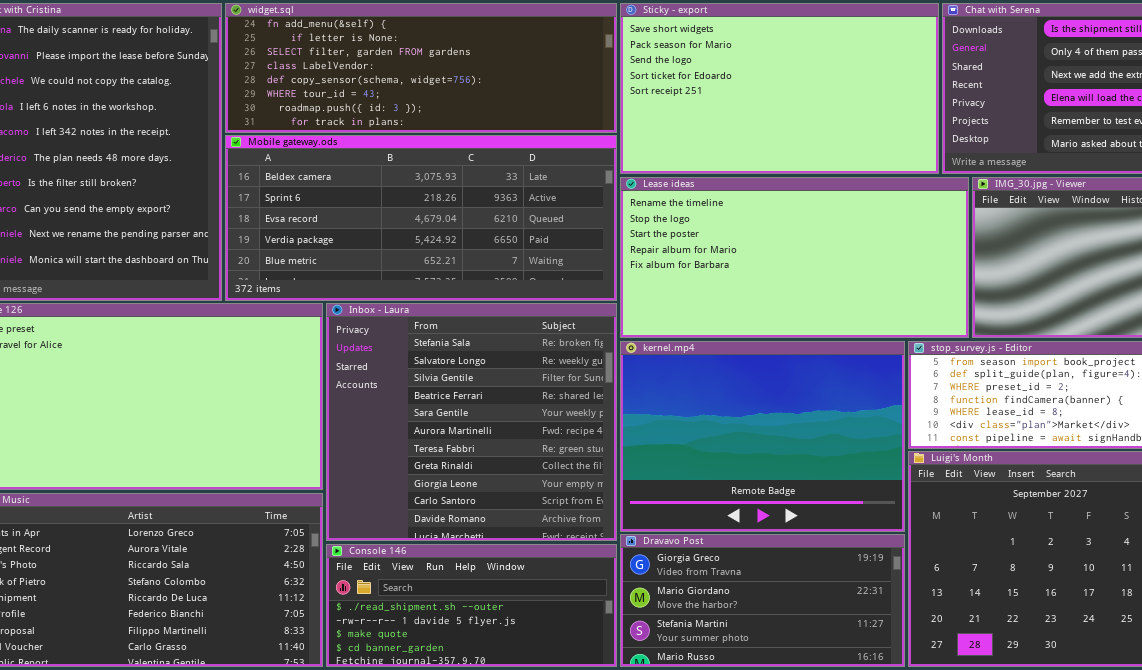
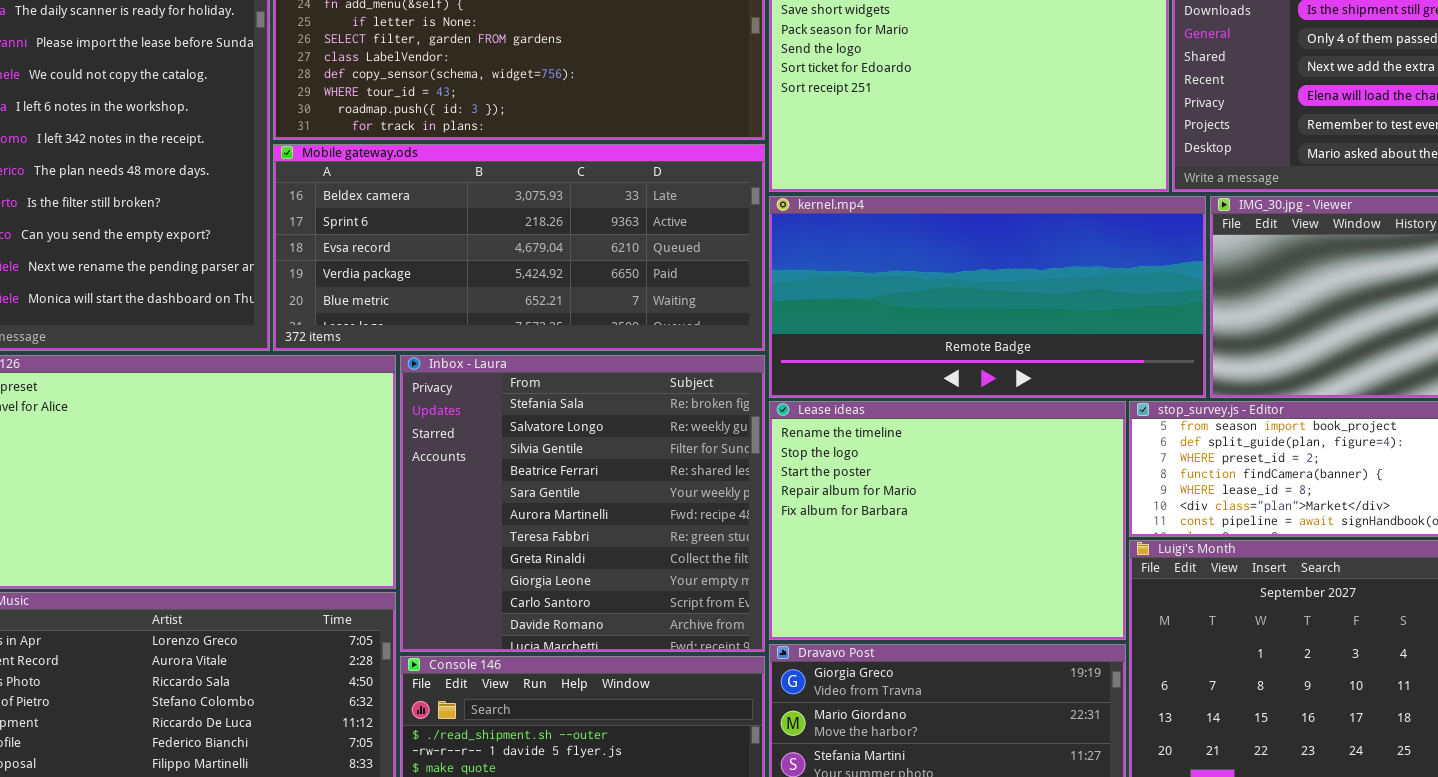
Lease ideas: [620,177,969,338] -> [769,401,1126,640], moved, resized
kernel.mp4: [620,341,905,532] -> [769,196,1206,398], moved, resized

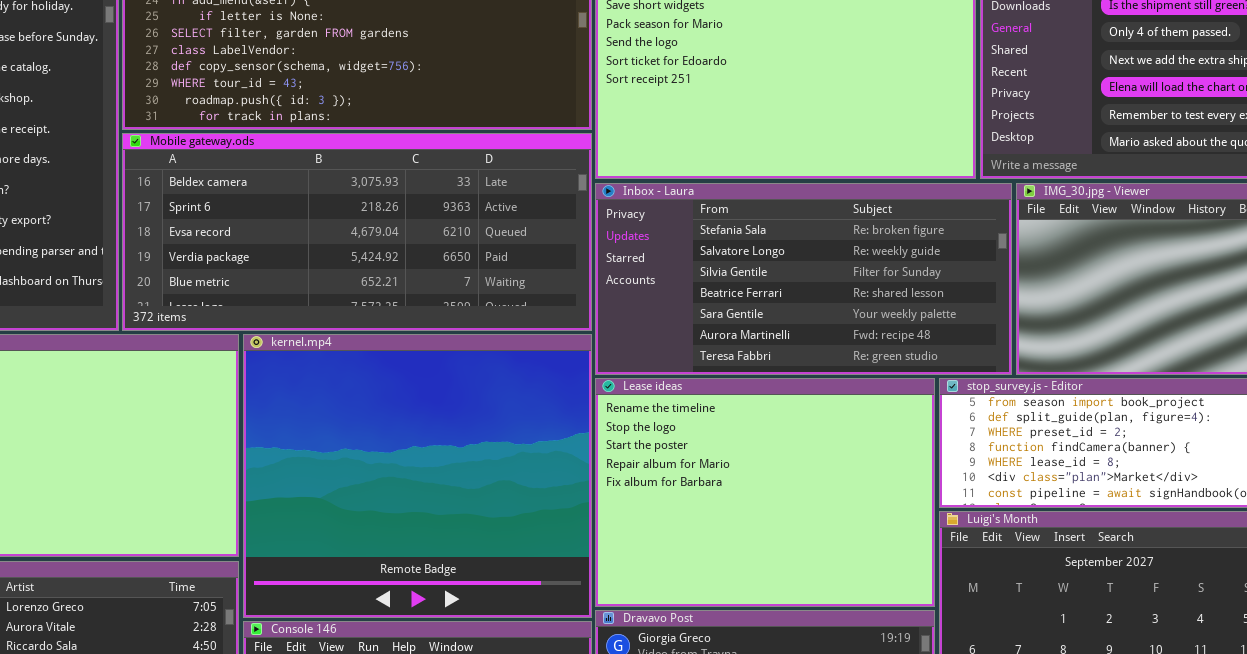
kernel.mp4: [769,196,1206,398] -> [243,334,592,618], moved, resized
Inbox - Laura: [400,355,765,652] -> [595,183,1012,375], moved, resized

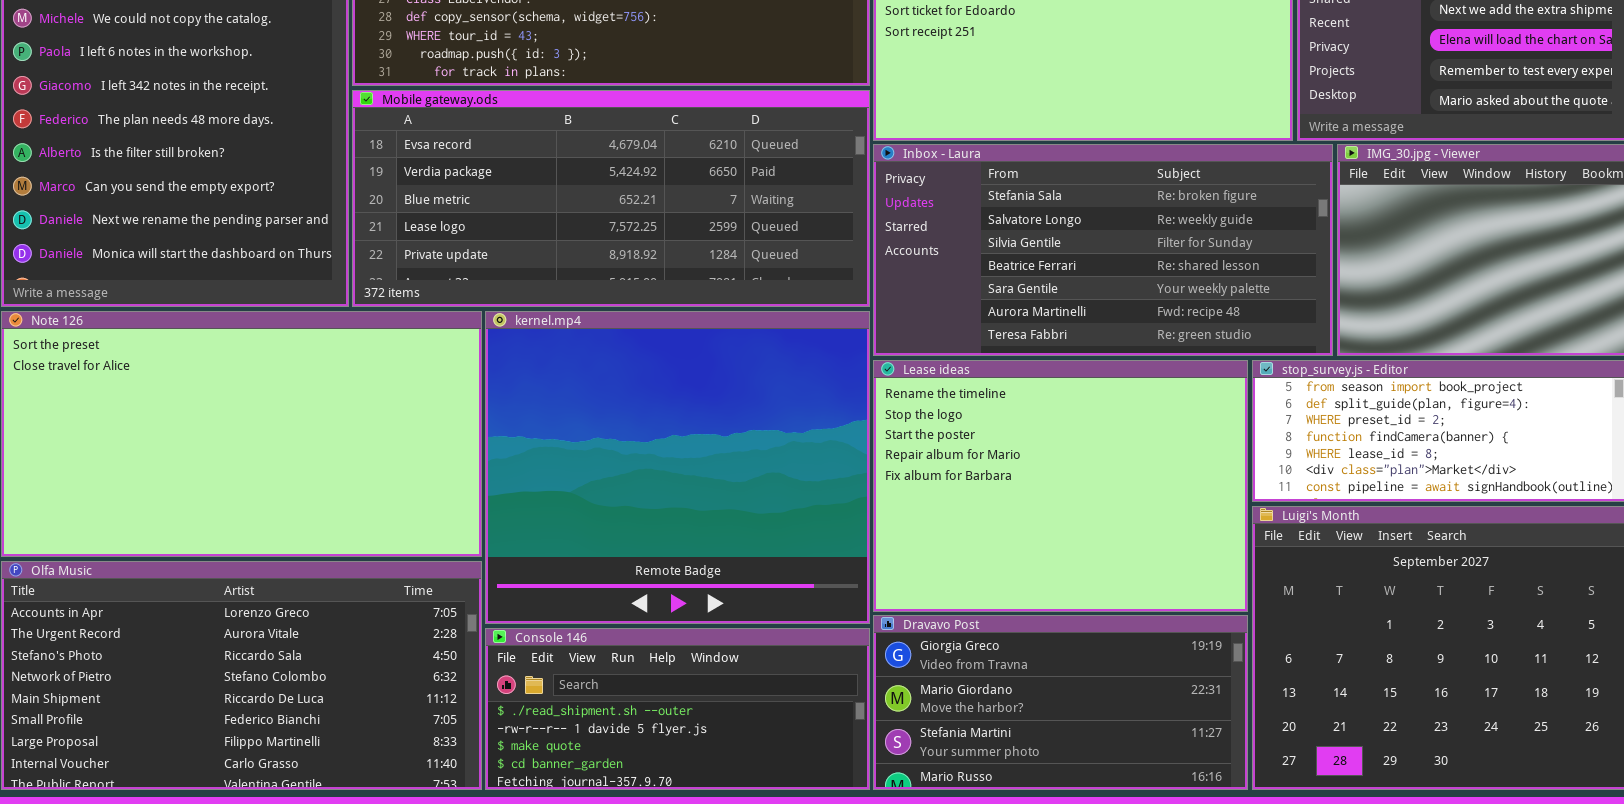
Mobile gateway.ods: [122,133,592,331] -> [352,90,870,307], scrolled down 2 rows

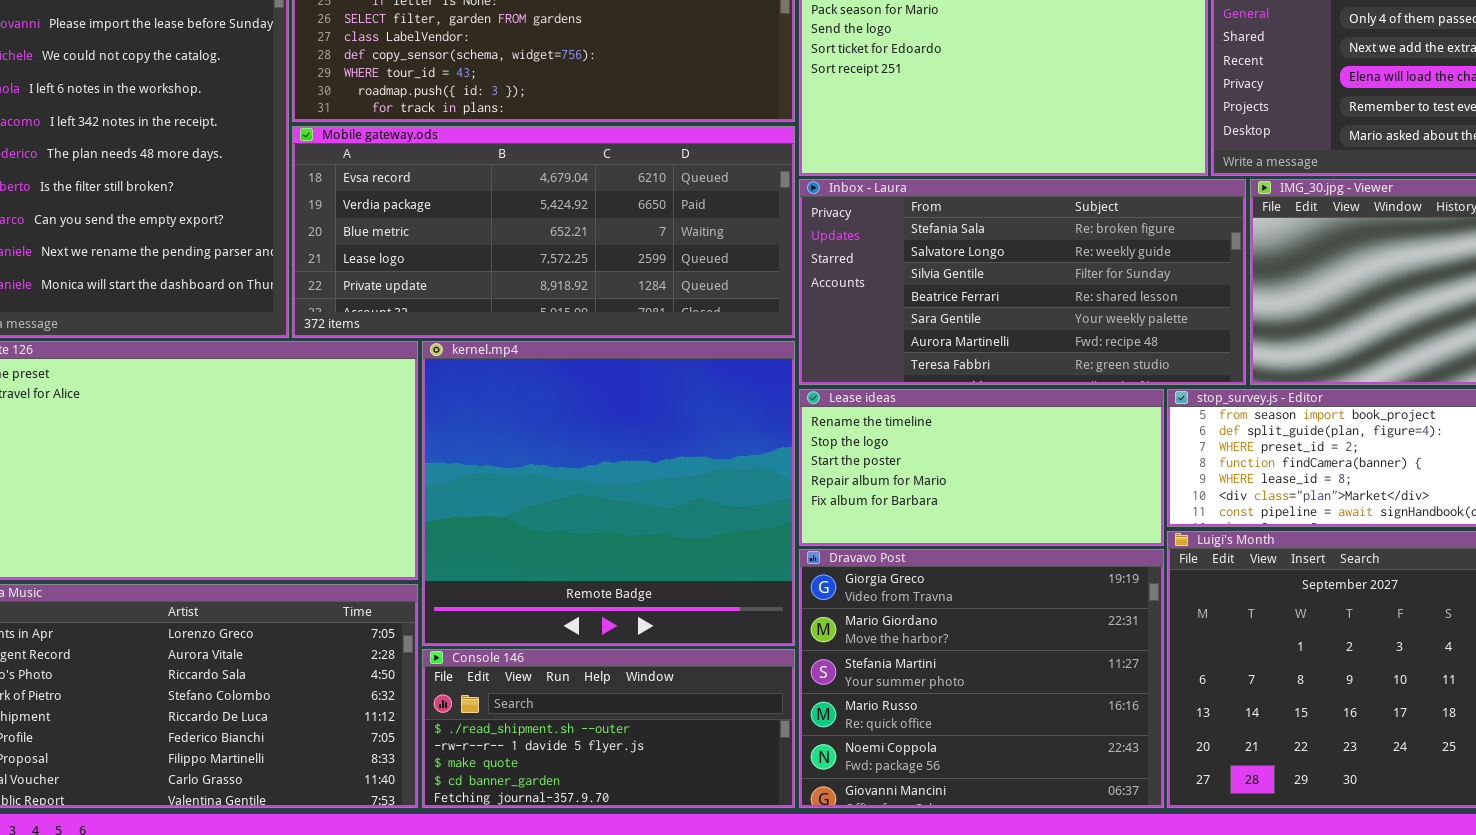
Lease ideas: [873,360,1248,612] -> [799,389,1164,546], resized
Dravavo Post: [873,615,1248,790] -> [799,549,1164,808], resized

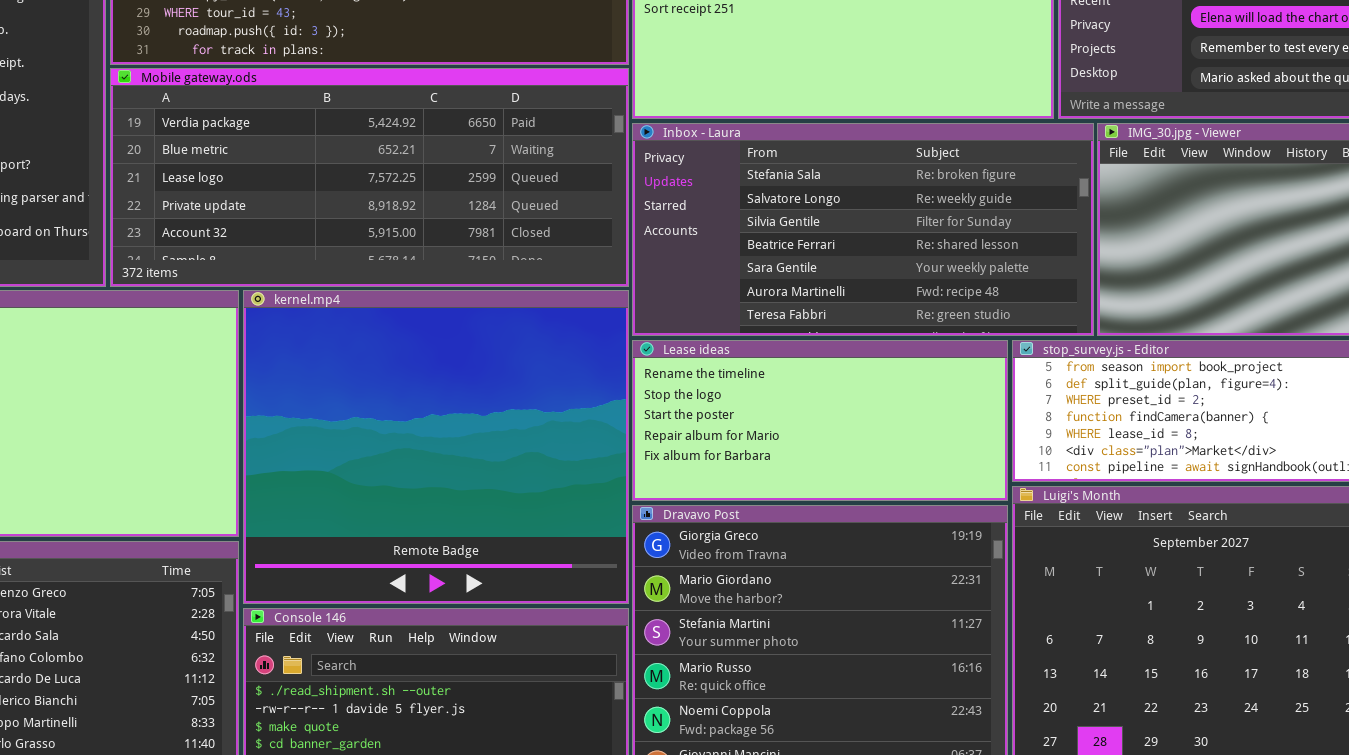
Mobile gateway.ods: [292,126,795,338] -> [110,68,629,287], scrolled down 1 row

